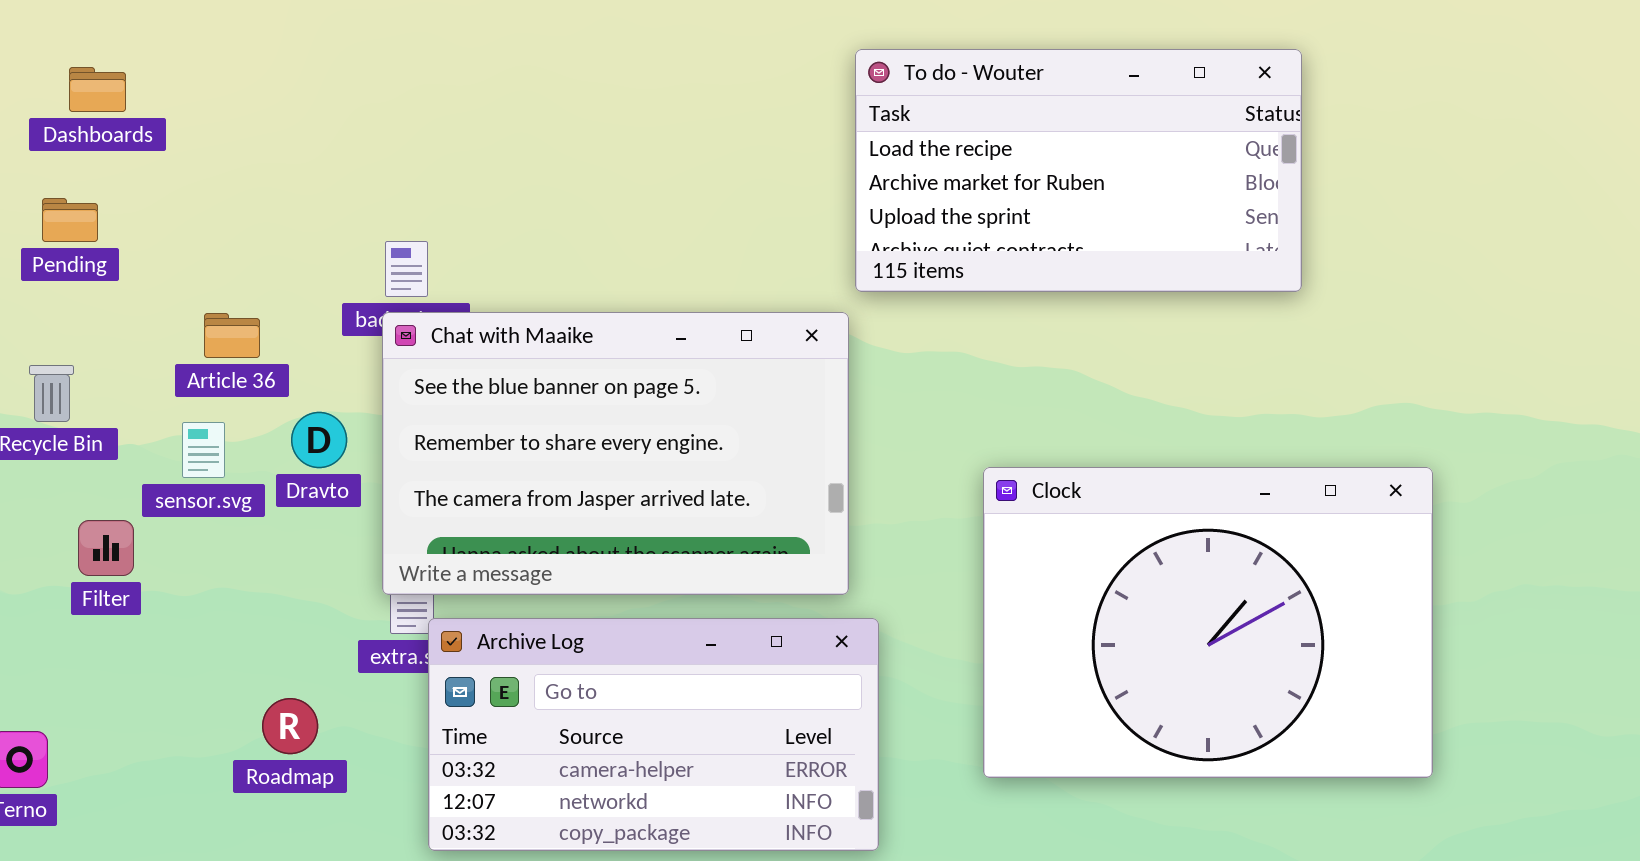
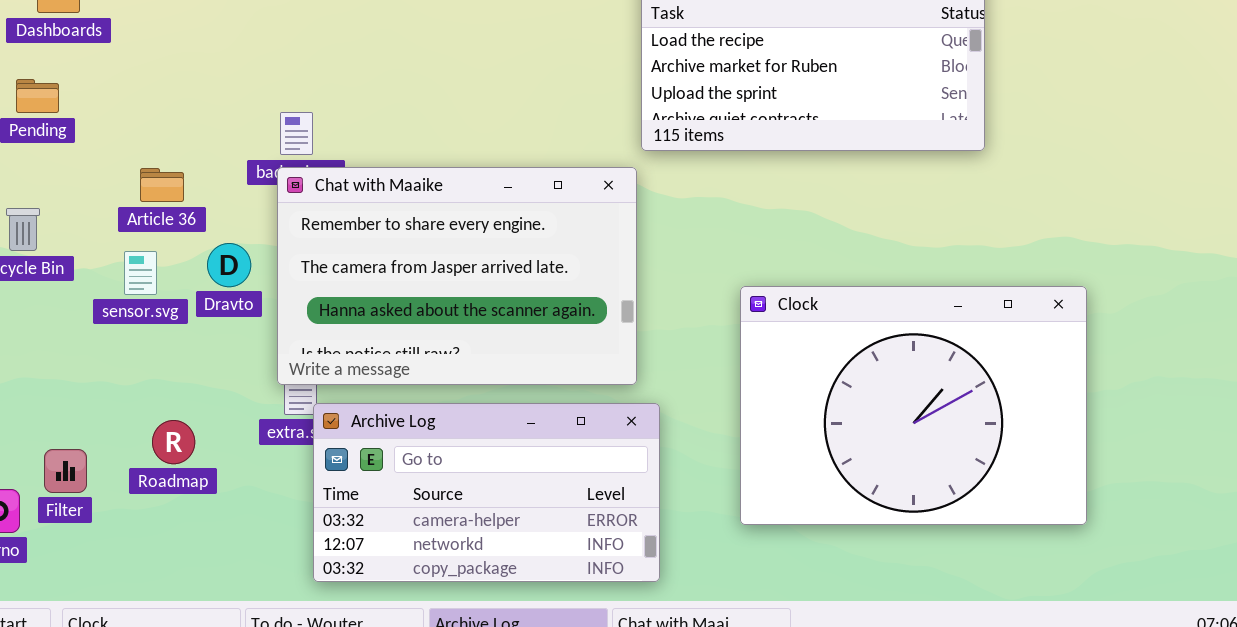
Chat with Maaike: [382,312,849,595] -> [277,167,637,385], scrolled down 1 row
Filter: [78,520,134,576] -> [44,449,87,493], moved
Roadmap: [262,698,318,754] -> [152,420,195,464], moved

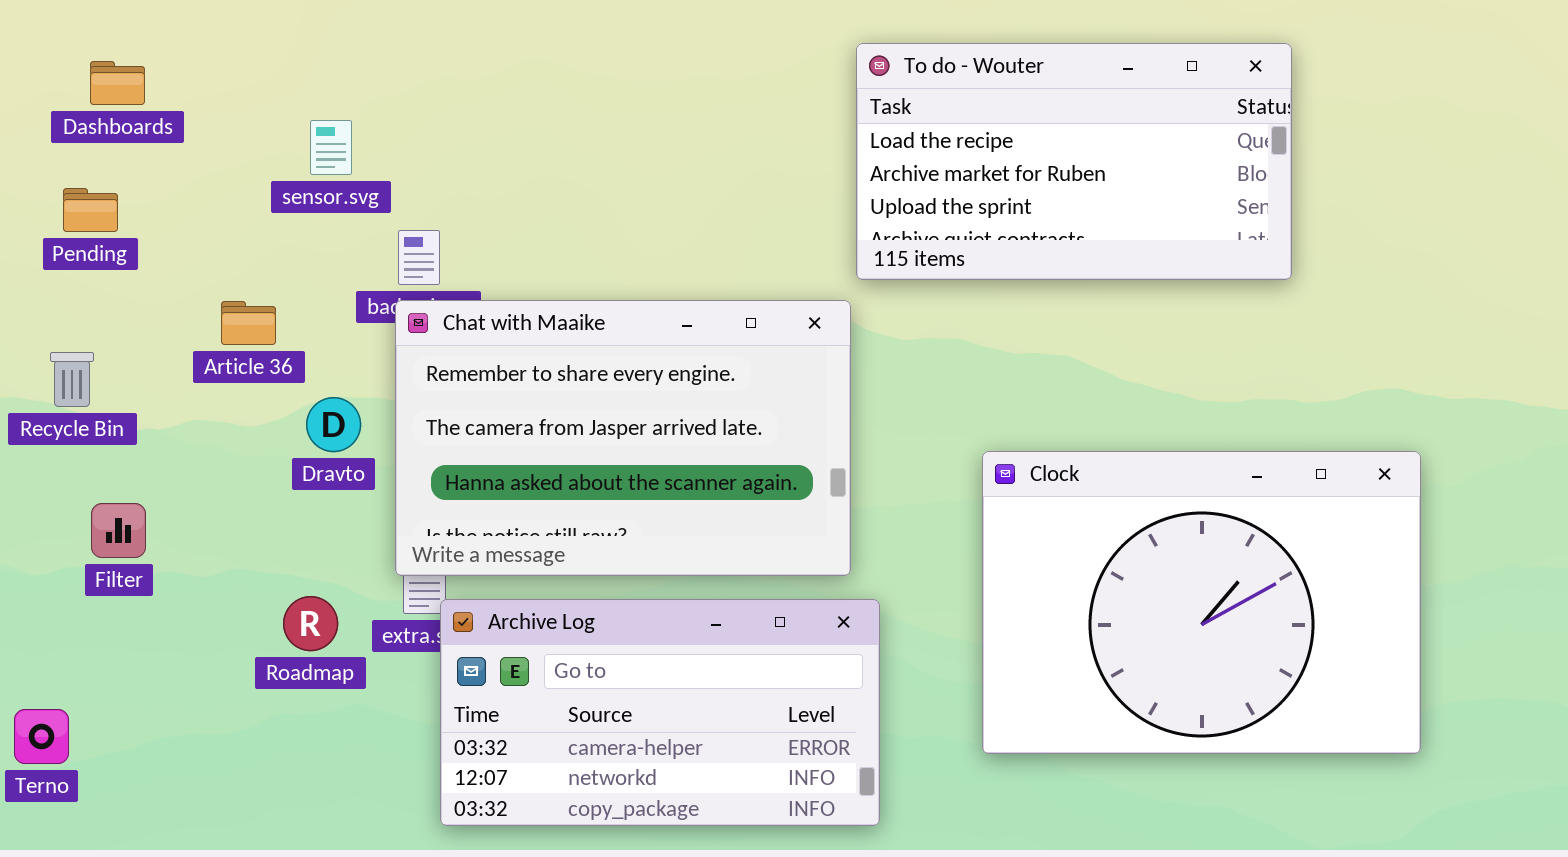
sensor.svg: [124,251,157,295] -> [310,120,352,175], moved
Roadmap: [152,420,195,464] -> [283,596,338,651], moved
Filter: [44,449,87,493] -> [91,503,146,558], moved

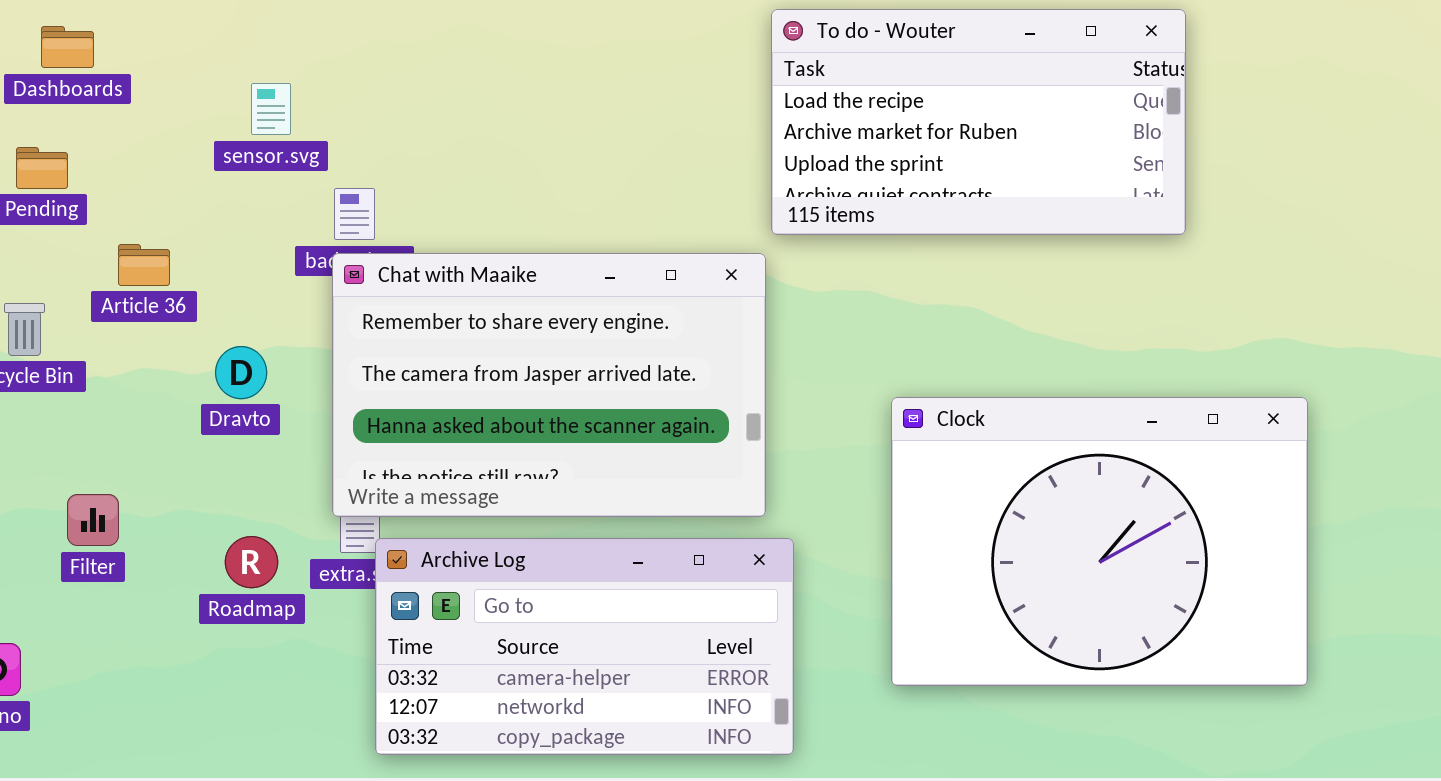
Article 36: [221,301,276,345] -> [118,244,170,286], moved
Dravto: [306,397,361,452] -> [215,346,267,399], moved
Filter: [91,503,146,558] -> [67,494,119,546], moved

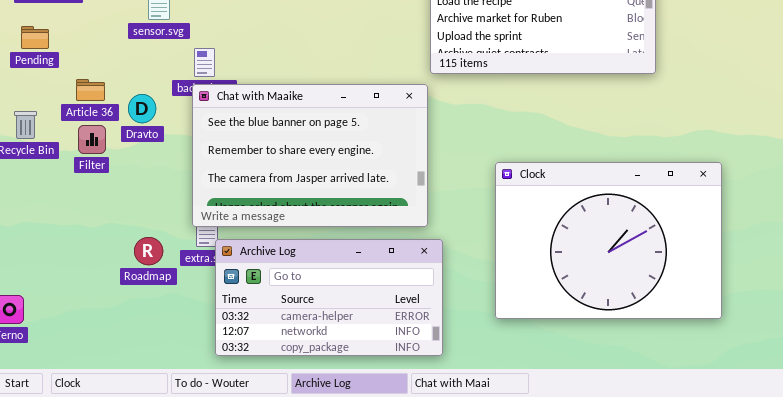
Chat with Maaike: [332,253,766,517] -> [192,84,428,227], scrolled up 1 row
Dravto: [215,346,267,399] -> [128,94,156,123], moved
Filter: [67,494,119,546] -> [78,125,106,154], moved

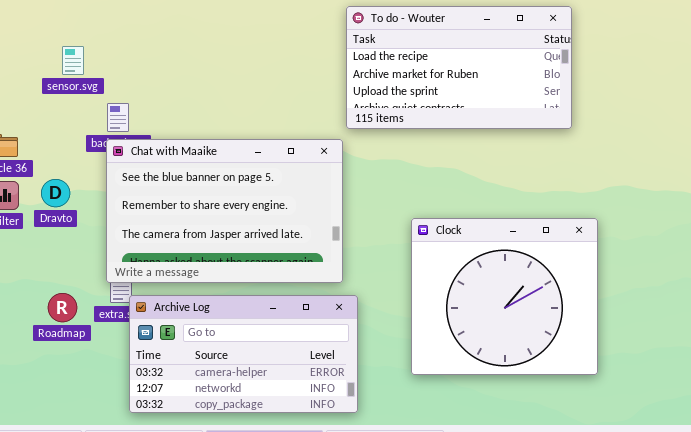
Dravto: [128,94,156,123] -> [41,179,70,207], moved
Clock: [495,162,722,319] -> [411,218,598,375], resized

